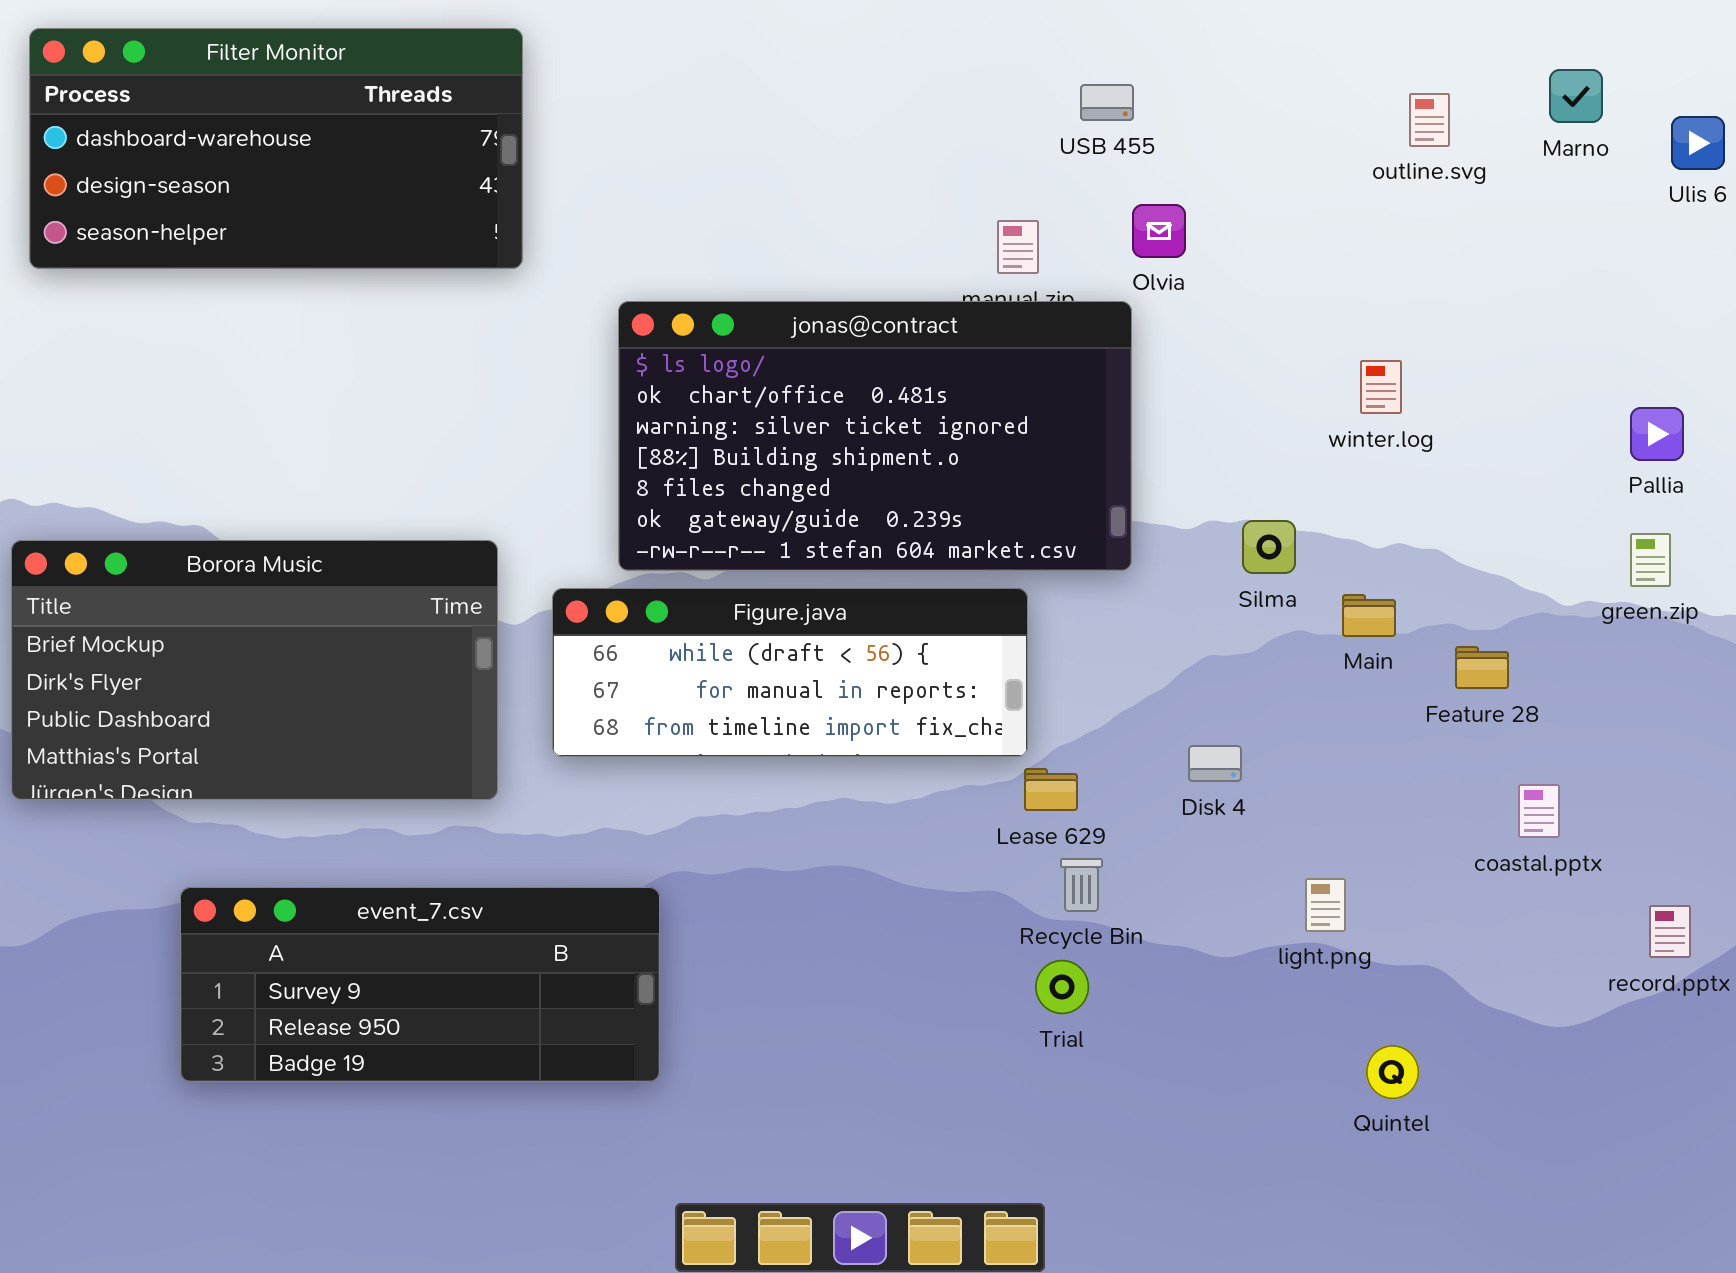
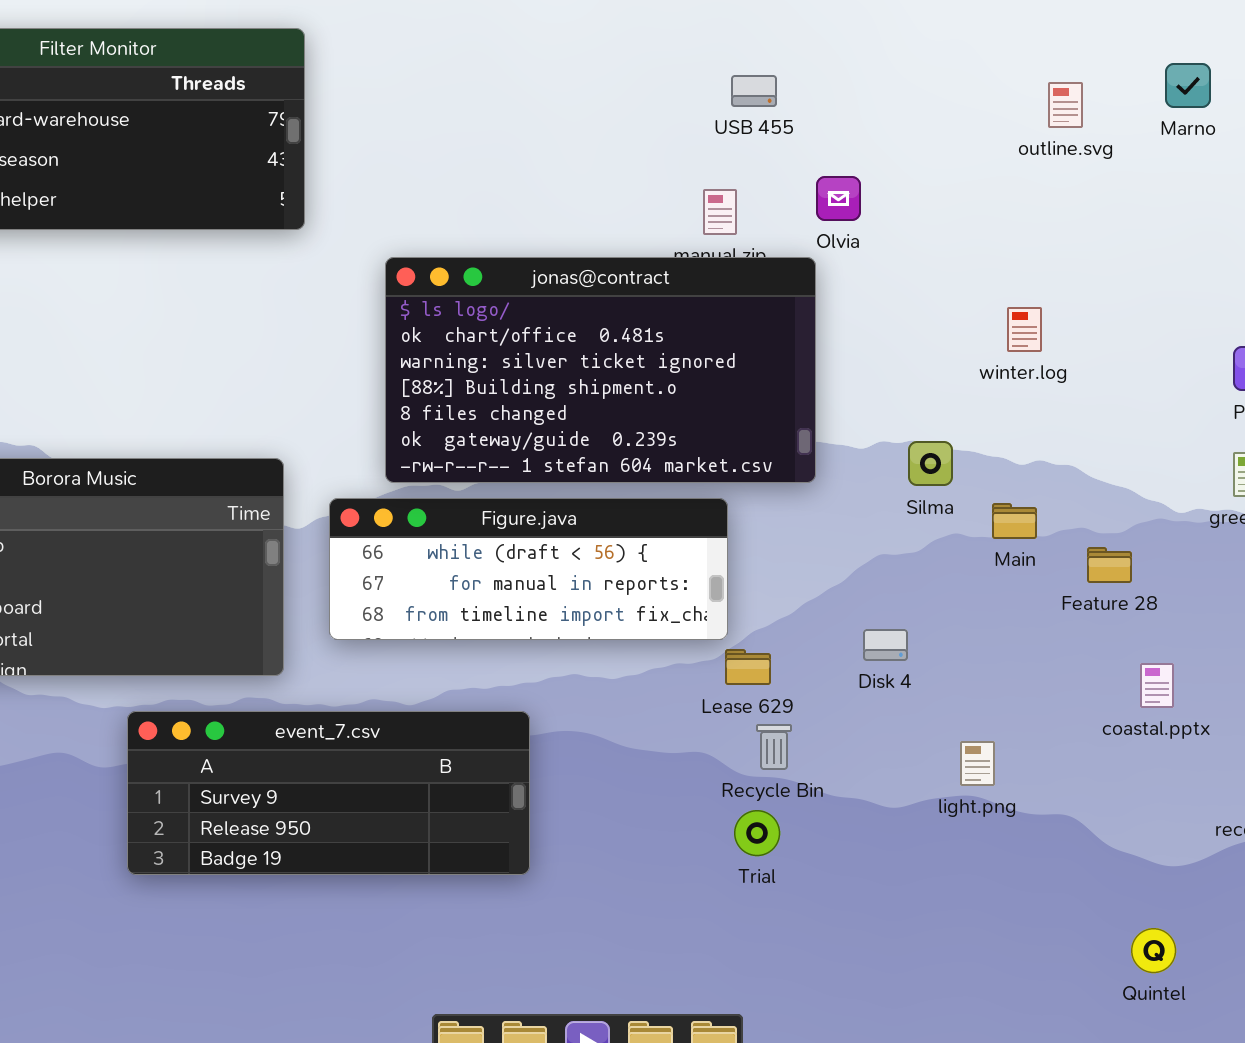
USB 455: [1080,84,1134,121] -> [731,75,777,107], moved
event_7.csv: [180,887,660,1082] -> [127,711,530,875], moved
Quintel: [1366,1045,1419,1099] -> [1131,928,1176,973], moved

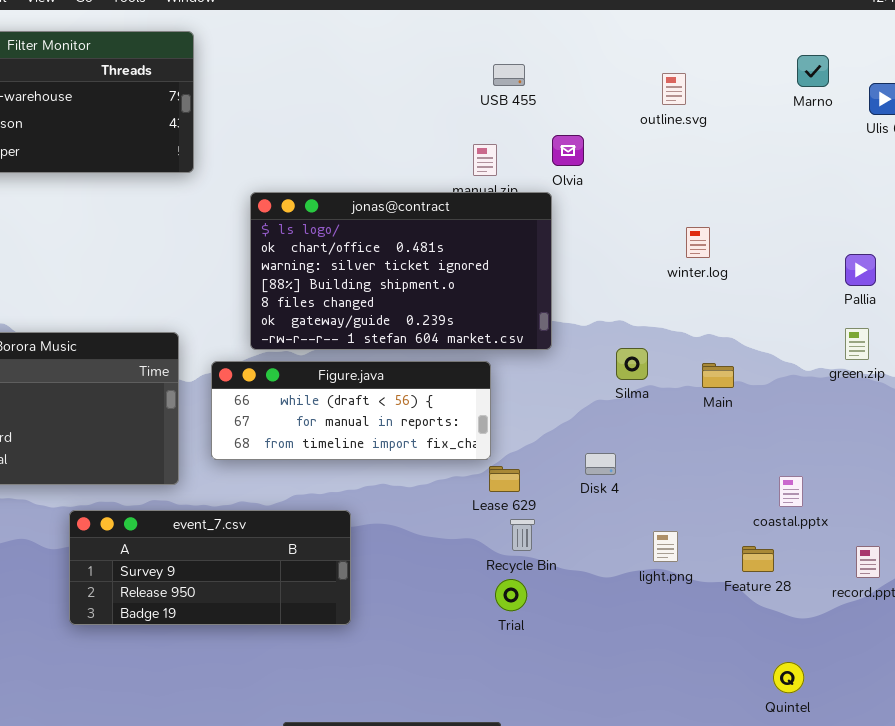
outline.svg: [1048,82,1083,128] -> [662,73,686,105], moved
Silma: [908,441,953,486] -> [616,348,648,380], moved
Main: [992,503,1037,539] -> [702,363,734,388], moved
Feature 28: [1087,547,1132,583] -> [742,546,774,572], moved

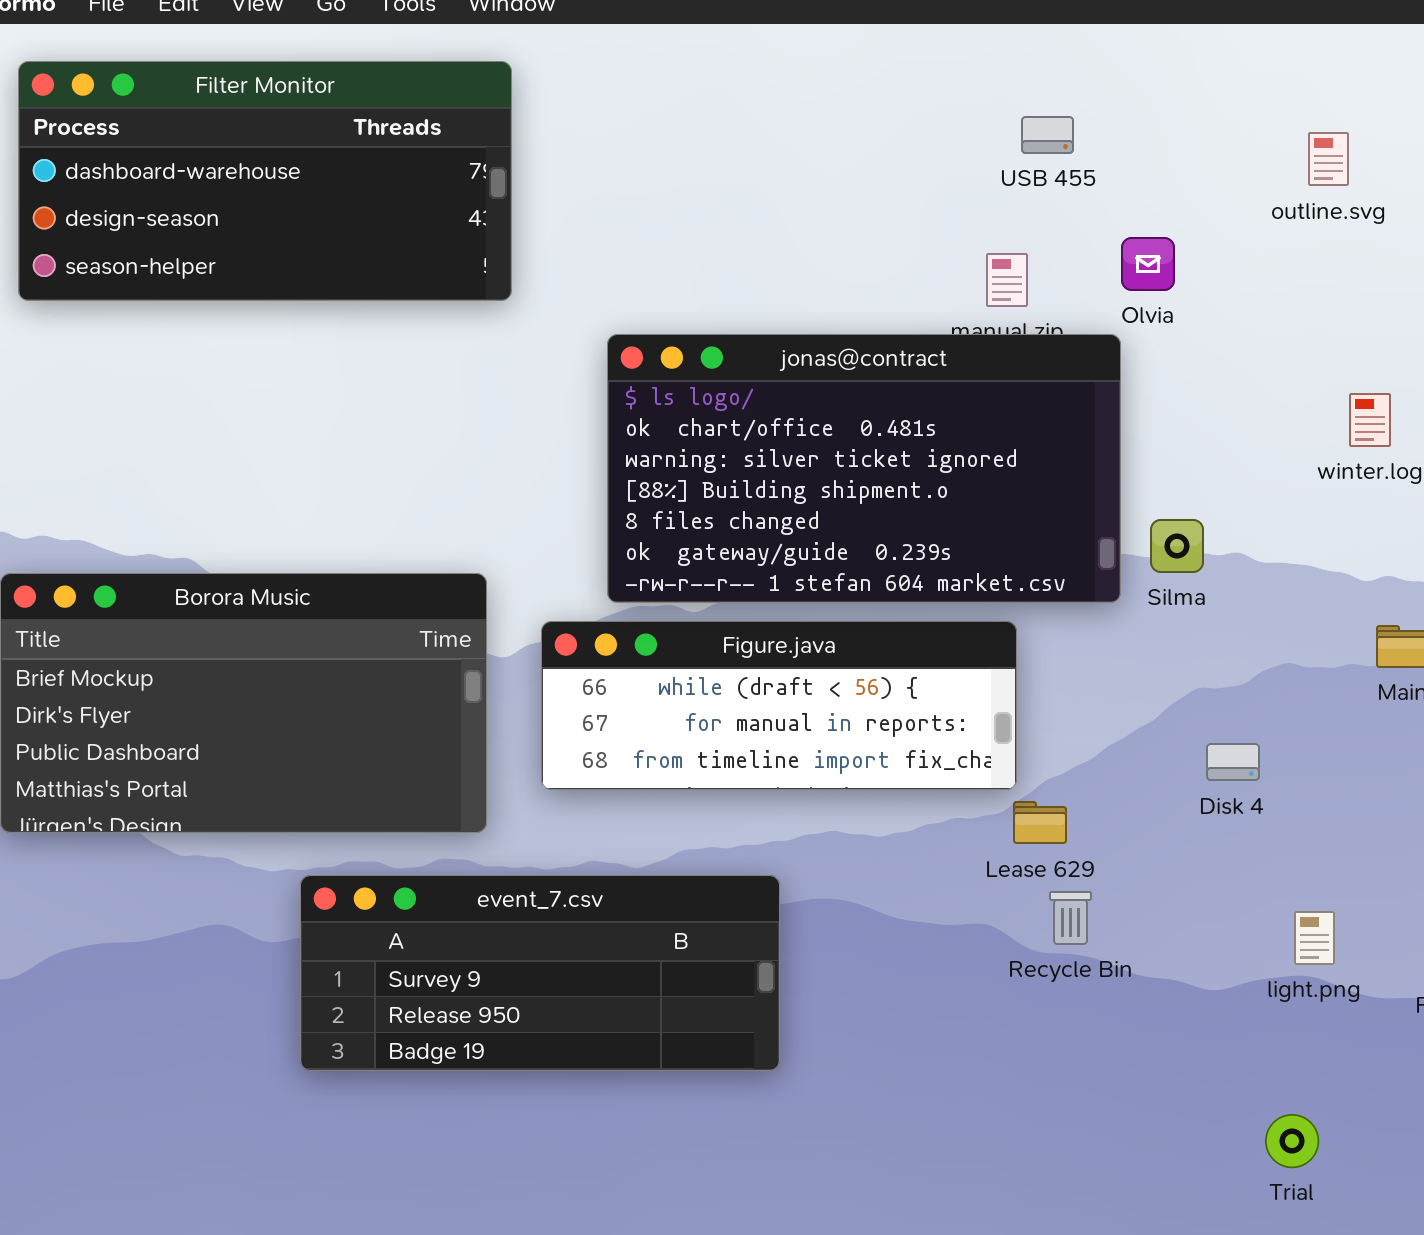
Silma: [616,348,648,380] -> [1150,519,1204,573], moved
Disk 4: [585,453,616,475] -> [1206,743,1260,781], moved
Trial: [495,579,527,611] -> [1265,1114,1319,1168], moved

